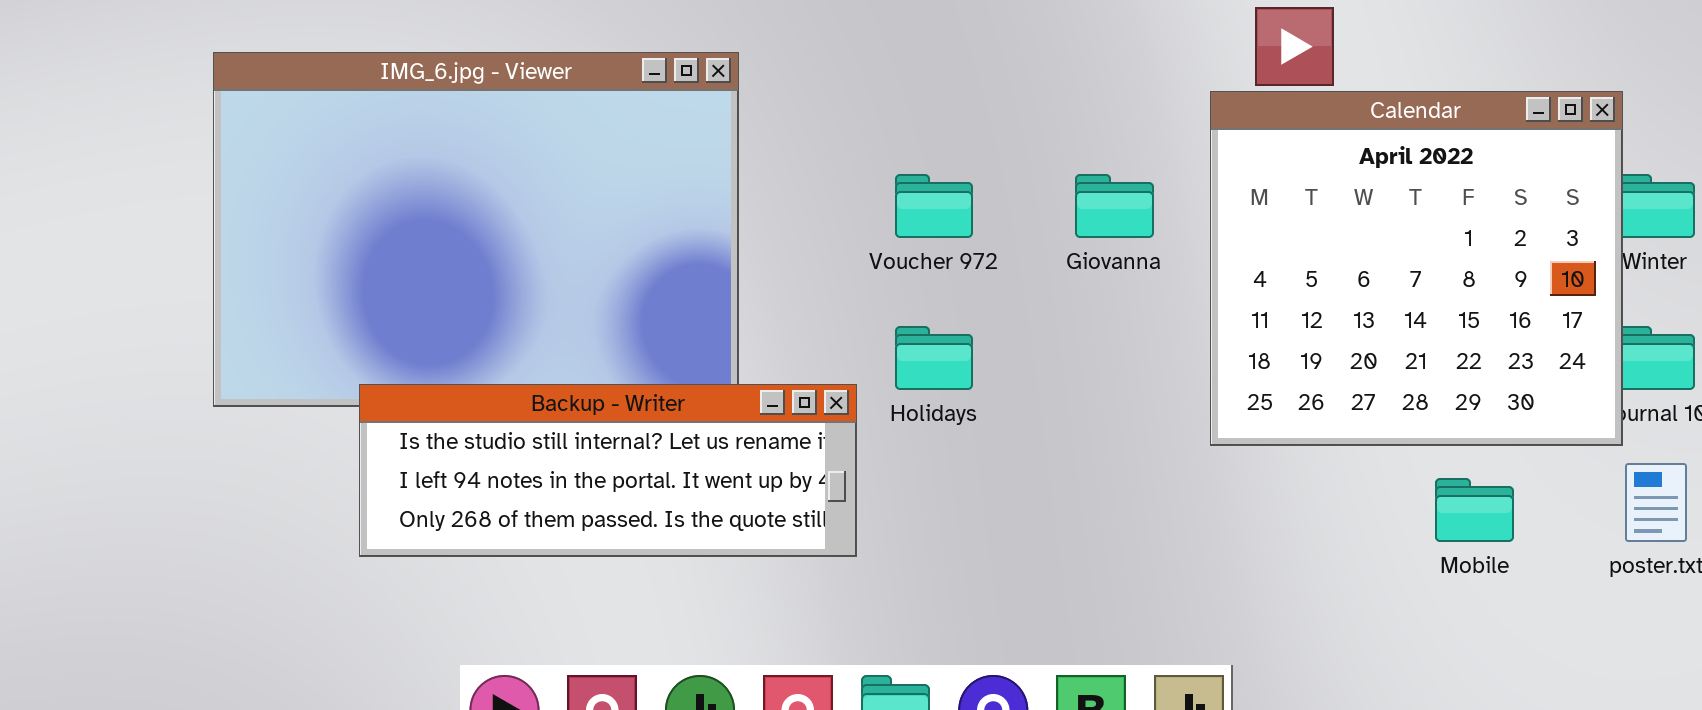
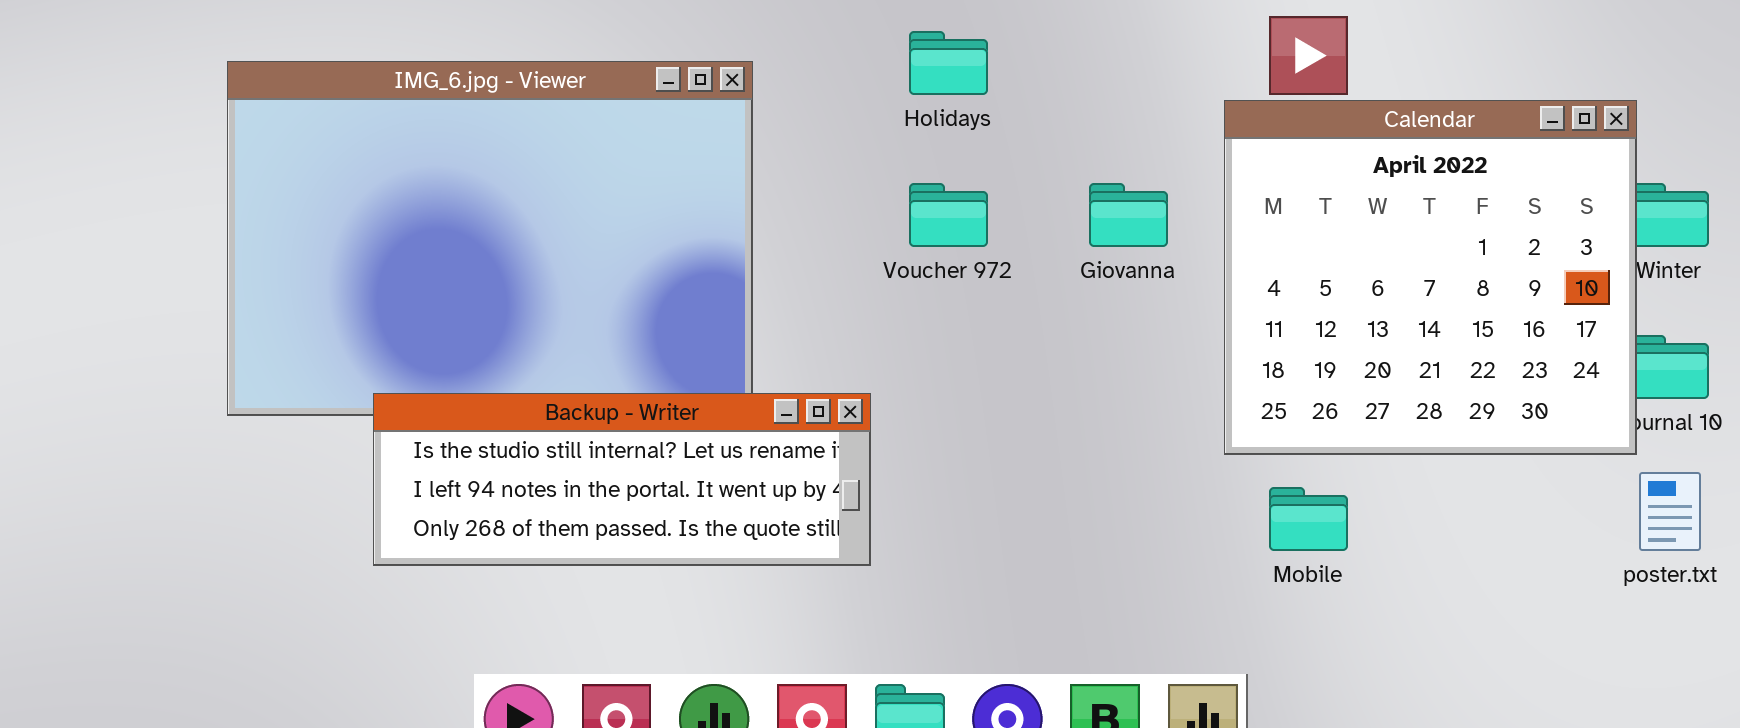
Holidays: [895,326,973,390] -> [909,31,988,95], moved
Mobile: [1435,478,1514,542] -> [1269,487,1348,551], moved

